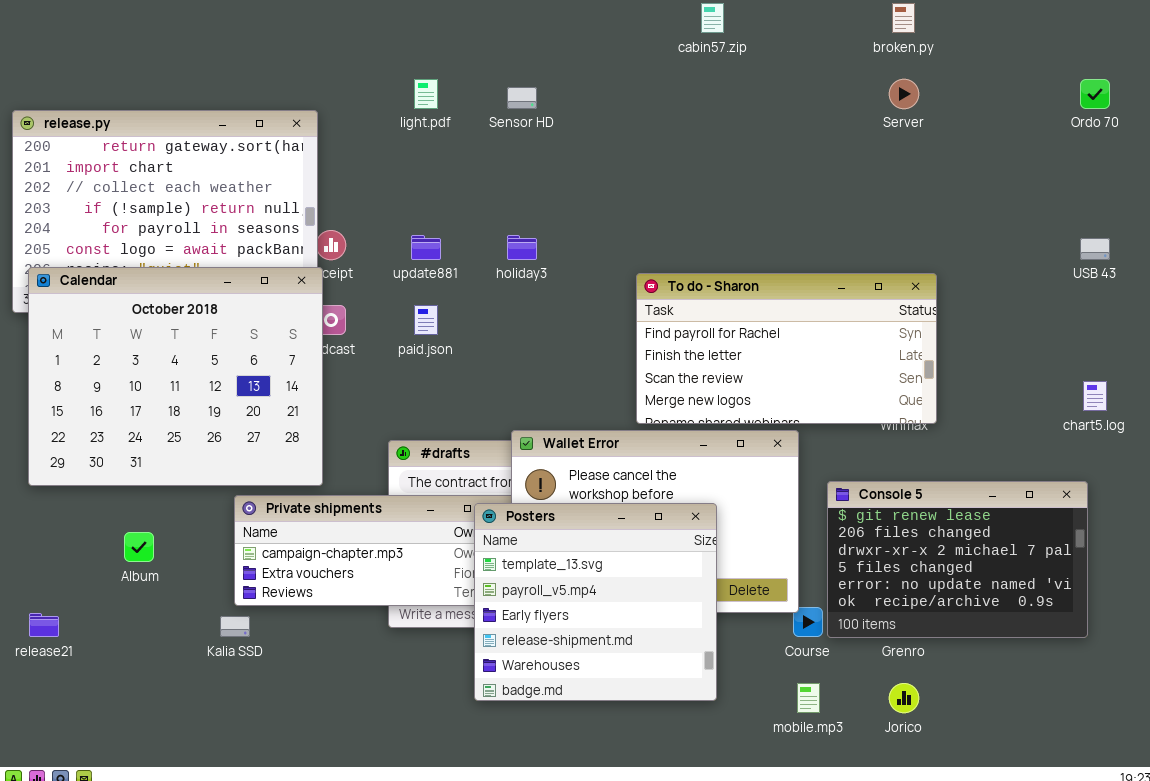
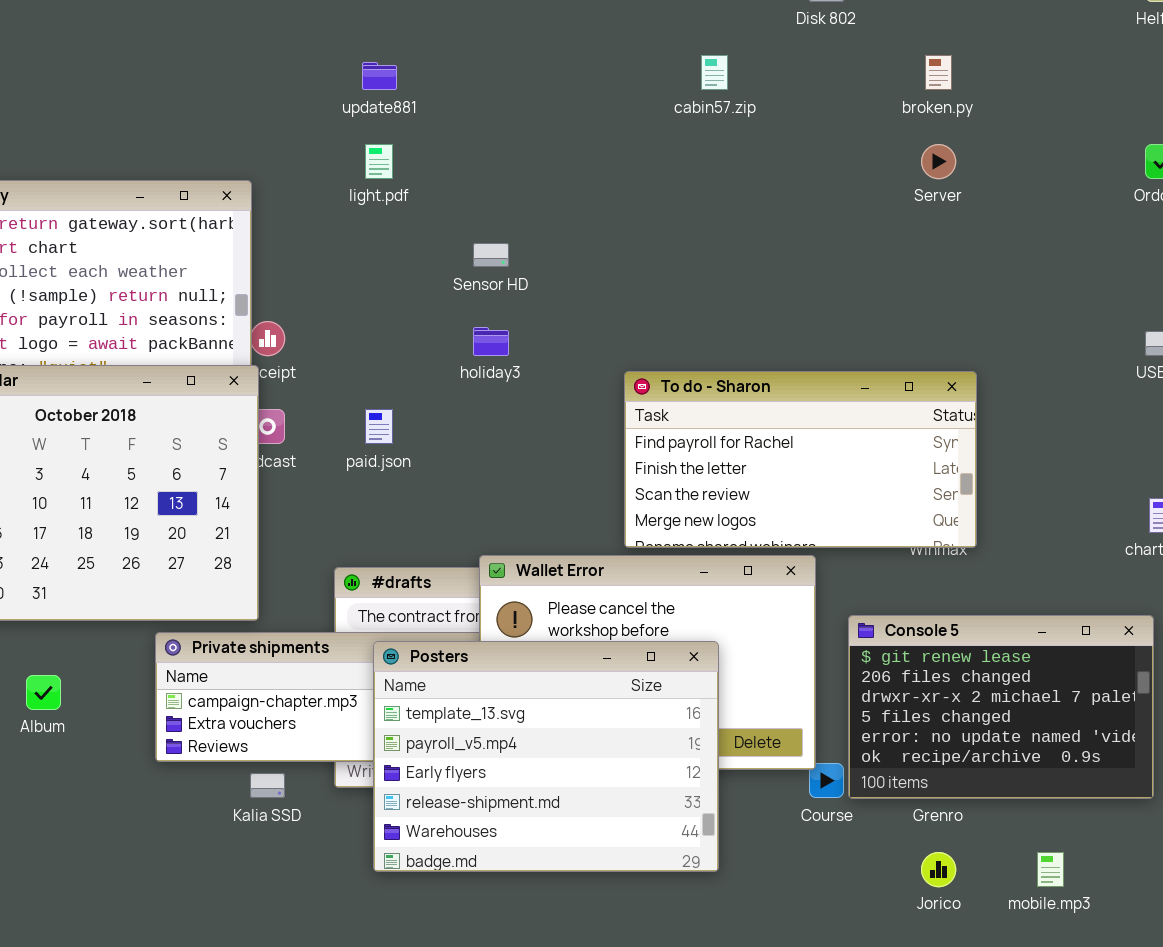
Sensor HD: [507,87,537,109] -> [473,243,509,267], moved
update881: [411,235,441,260] -> [362,62,397,90], moved
Posters: [474,503,717,701] -> [373,641,719,872], resized
Kalia SSD: [220,616,250,637] -> [250,773,285,798], moved
mobile.mp3: [797,683,820,713] -> [1037,852,1064,887], moved

